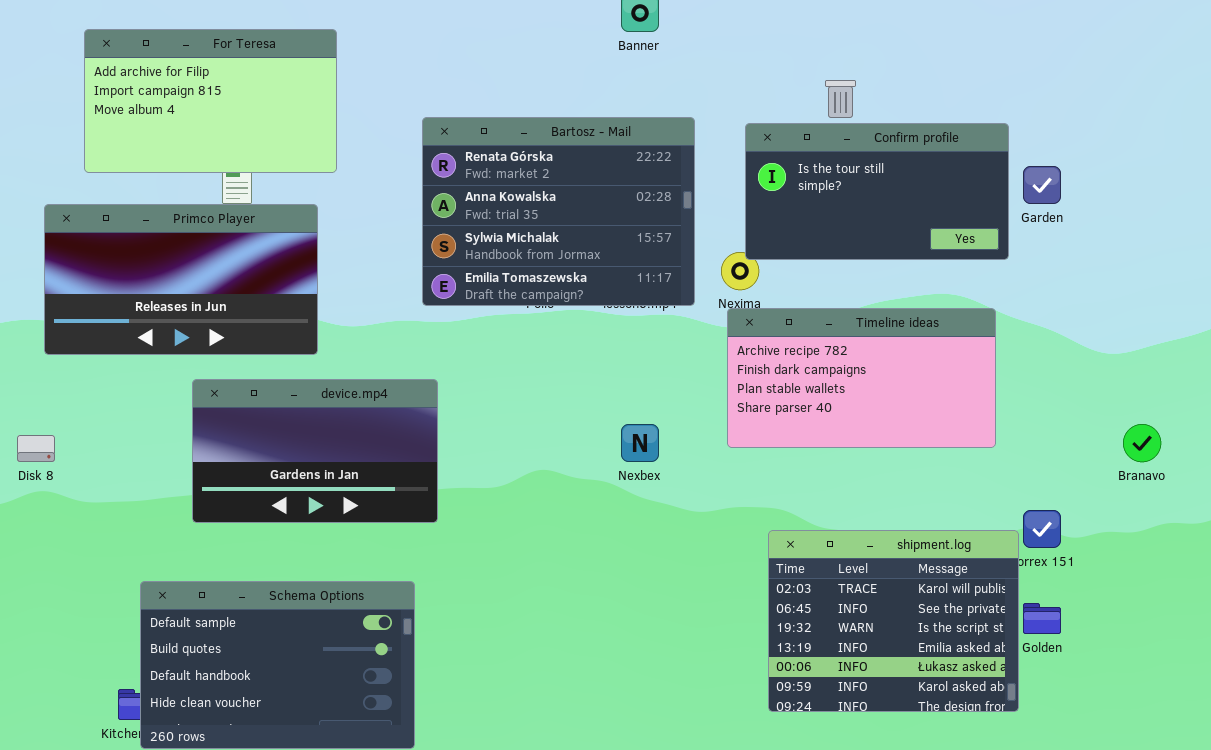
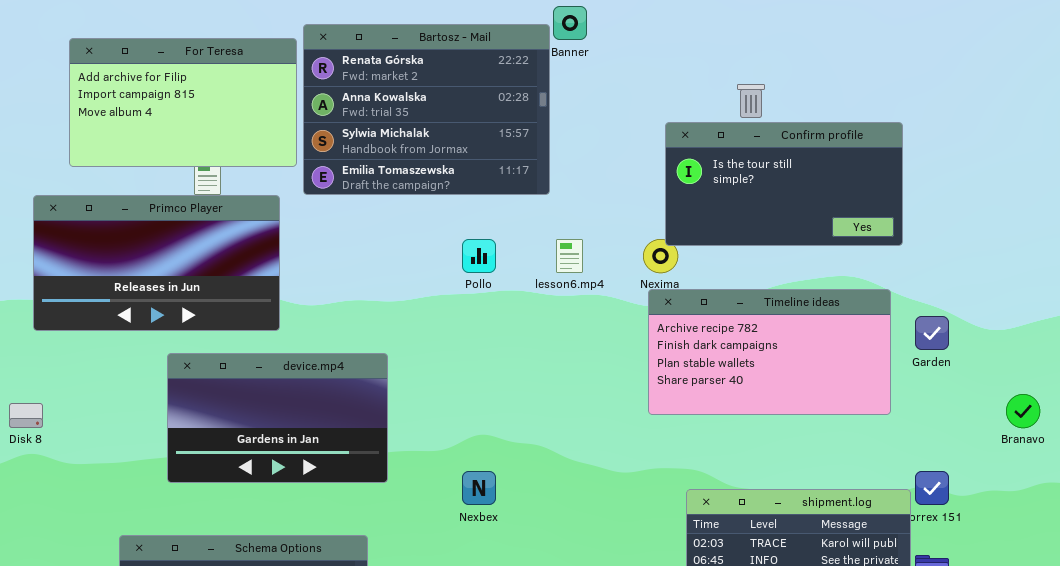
Bartosz - Mail: [422,117,695,306] -> [303,24,550,195], moved
Garden: [1023,166,1061,204] -> [915,316,949,350], moved
Nexbex: [621,424,659,462] -> [462,471,496,505], moved

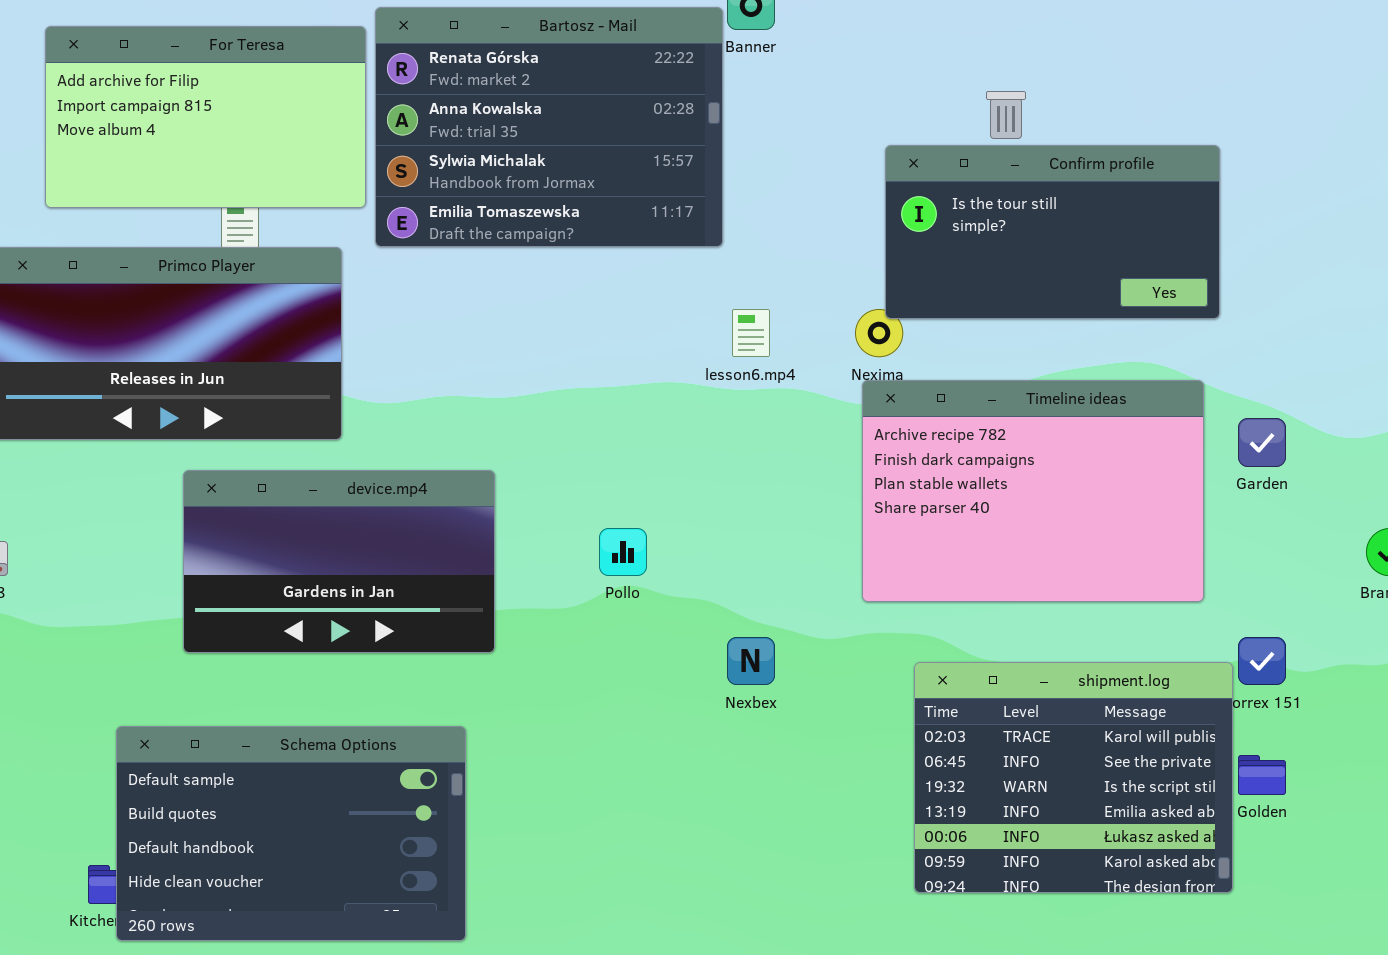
Pollo: [462,239,496,273] -> [599,528,647,576], moved
Timeline ideas: [648,289,891,415] -> [862,380,1204,602], resized
Nexbex: [462,471,496,505] -> [727,637,775,685], moved

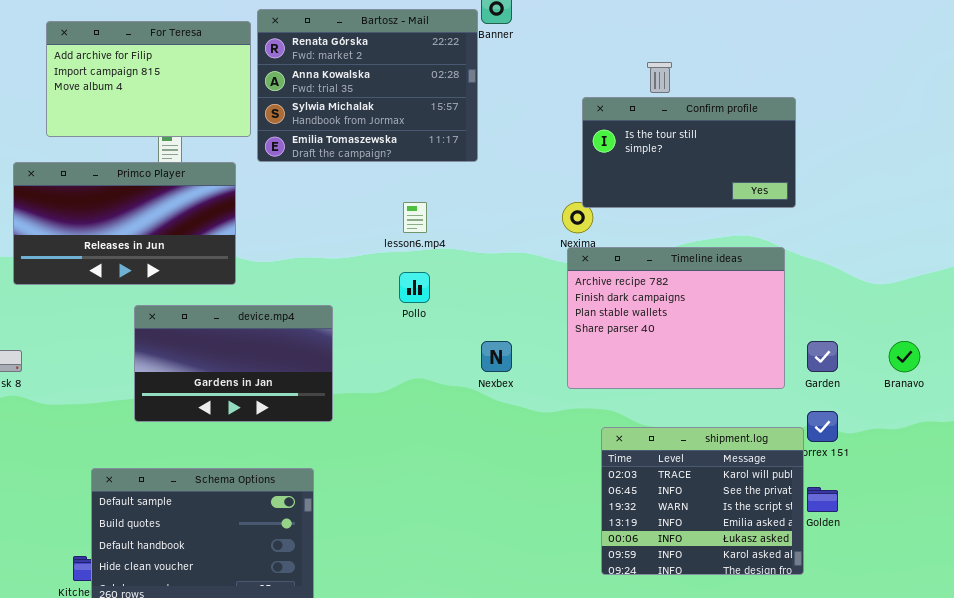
lesson6.mp4: [732,309,770,357] -> [403,202,427,233], moved
Garden: [1238,418,1286,467] -> [807,341,838,372], moved
Pollo: [599,528,647,576] -> [399,272,430,303], moved
Nexbex: [727,637,775,685] -> [481,341,512,372], moved

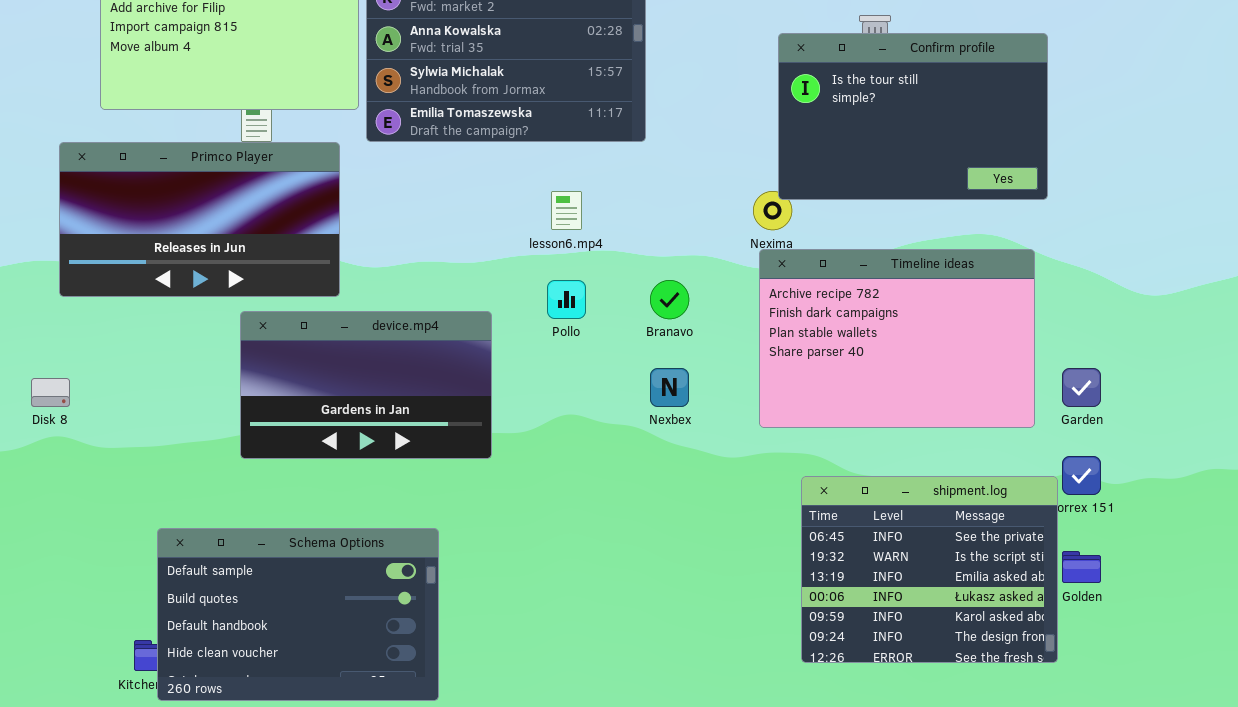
Confirm profile: [582,97,796,208] -> [778,33,1048,200], resized
device.mp4: [134,305,333,422] -> [240,311,492,459], moved
Branavo: [889,341,920,372] -> [650,280,689,319], moved
shipment.log: [601,427,804,575] -> [801,476,1058,663], scrolled down 1 row

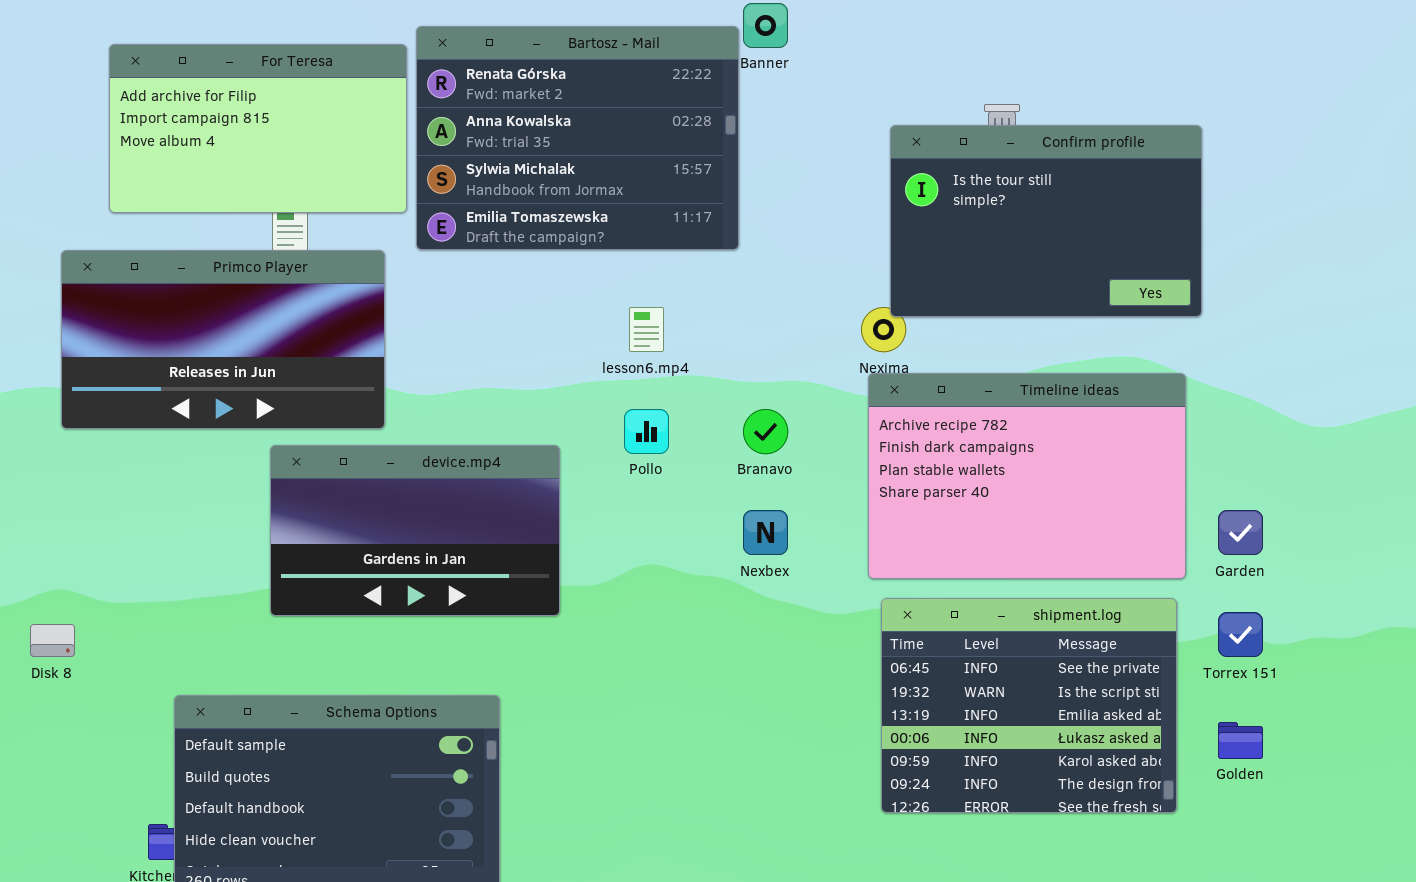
Disk 8: [31,378,70,407] -> [30,624,75,657], moved
shipment.log: [801,476,1058,663] -> [881,598,1177,813], moved

